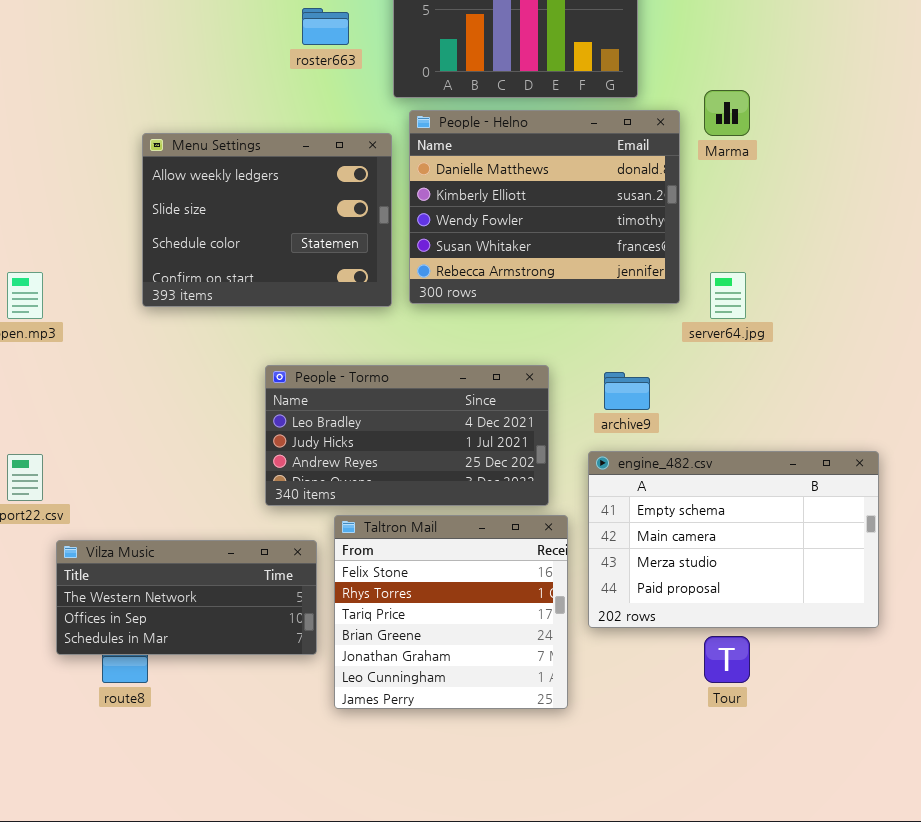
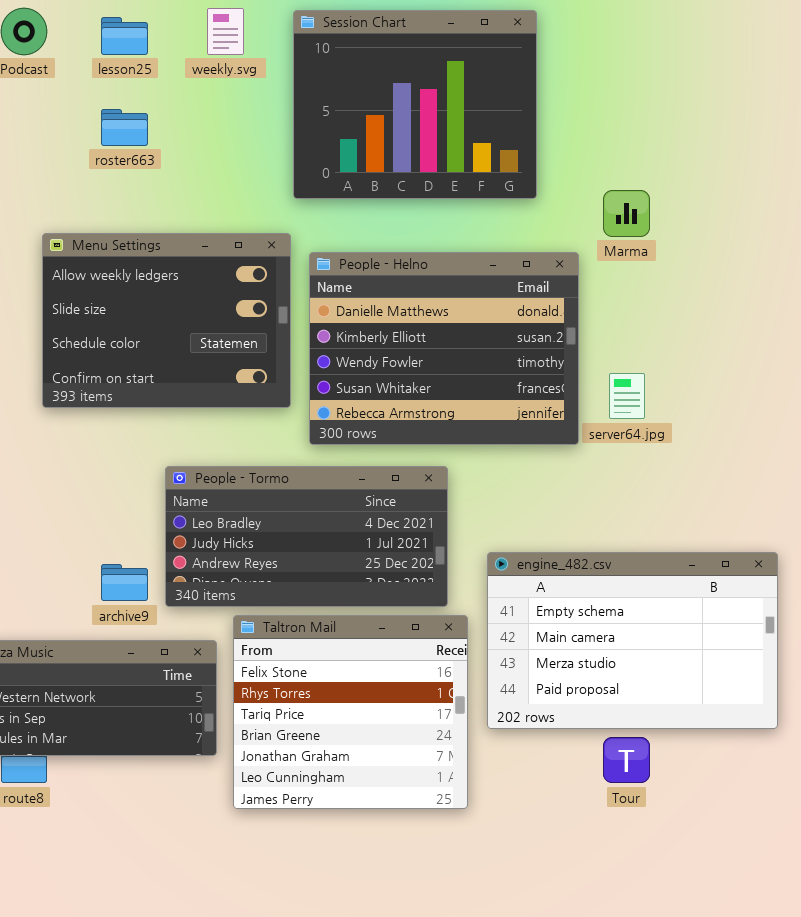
roster663: [302,8,349,45] -> [101,109,148,146], moved
People - Helno: [409,110,680,304] -> [309,252,579,445], moved
archive9: [604,372,650,410] -> [101,564,148,601], moved

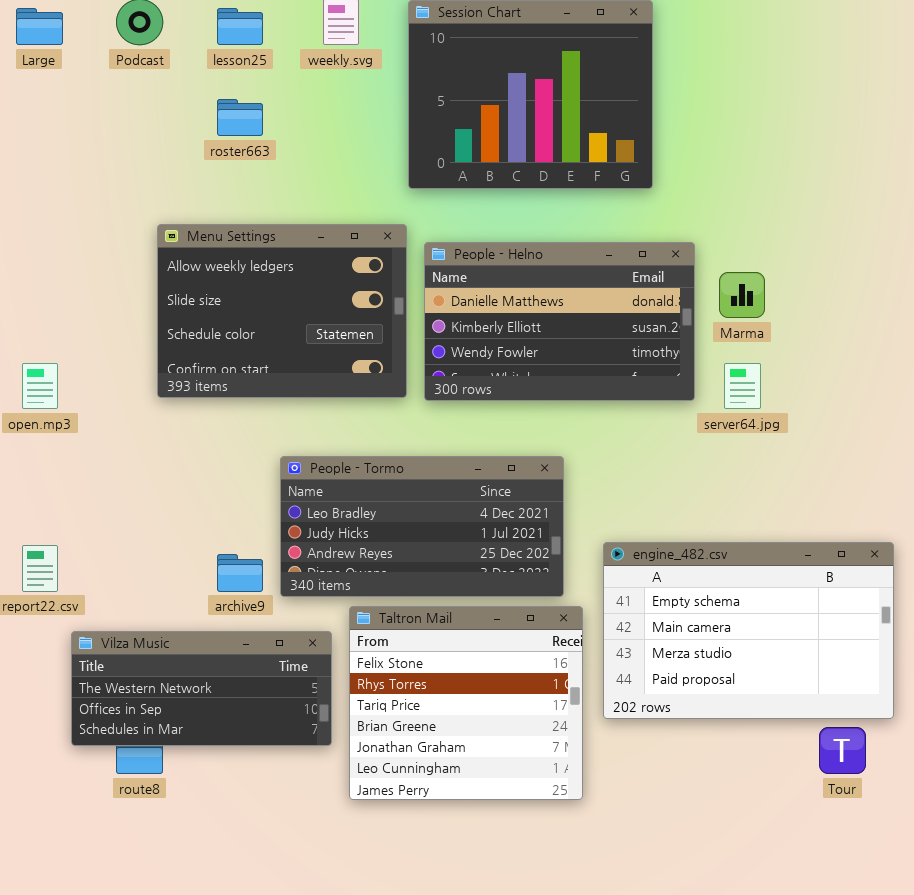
Marma: [603,190,650,237] -> [719,272,765,318], moved
People - Helno: [309,252,579,445] -> [424,242,695,401], resized
Tour: [603,737,650,783] -> [819,727,866,774], moved

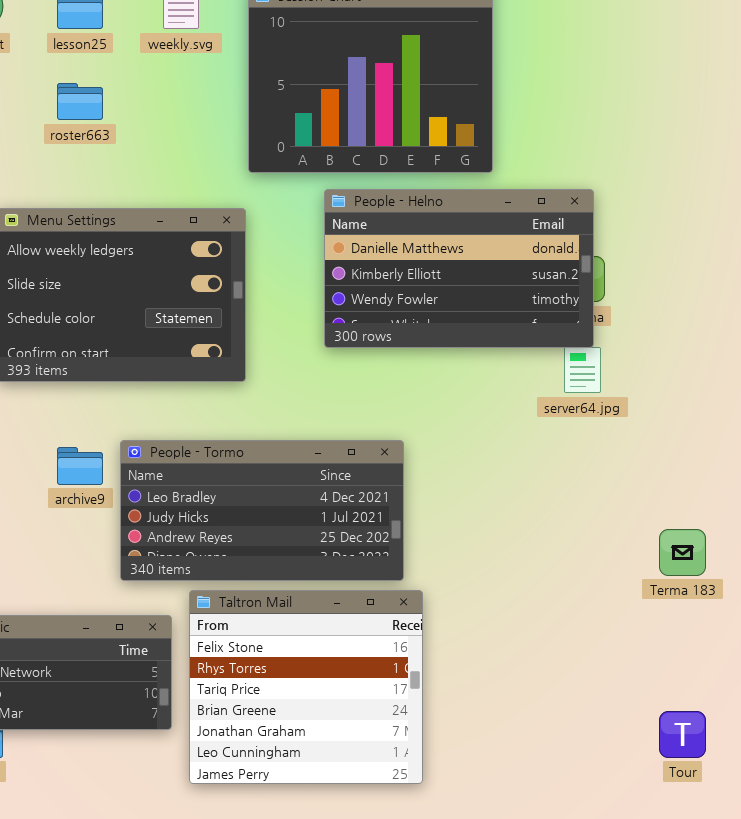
People - Helno: [424,242,695,401] -> [324,189,594,348], moved
engine_482.csv: [603,542,894,719] -> none, closed
archive9: [217,554,263,592] -> [57,447,103,485], moved

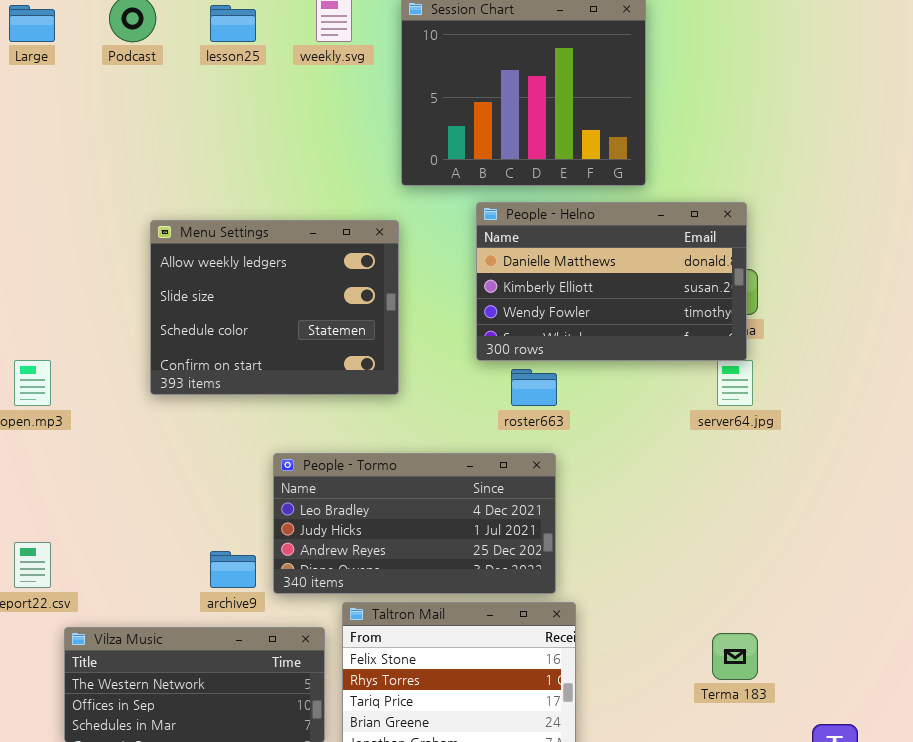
roster663: [57,83,103,120] -> [511,369,557,406], moved
archive9: [57,447,103,485] -> [210,551,256,588], moved
Terma 183: [659,529,706,576] -> [712,633,758,680], moved

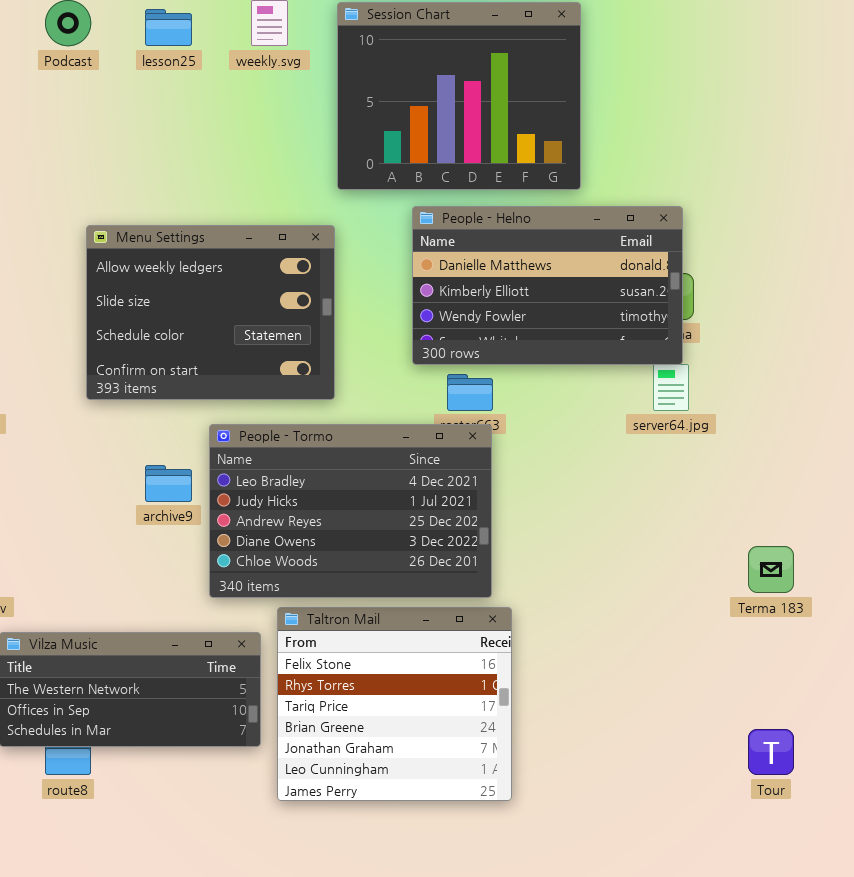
People - Tormo: [273,453,556,594] -> [209,424,492,598], resized
archive9: [210,551,256,588] -> [145,465,192,502], moved
Terma 183: [712,633,758,680] -> [748,546,794,593], moved

